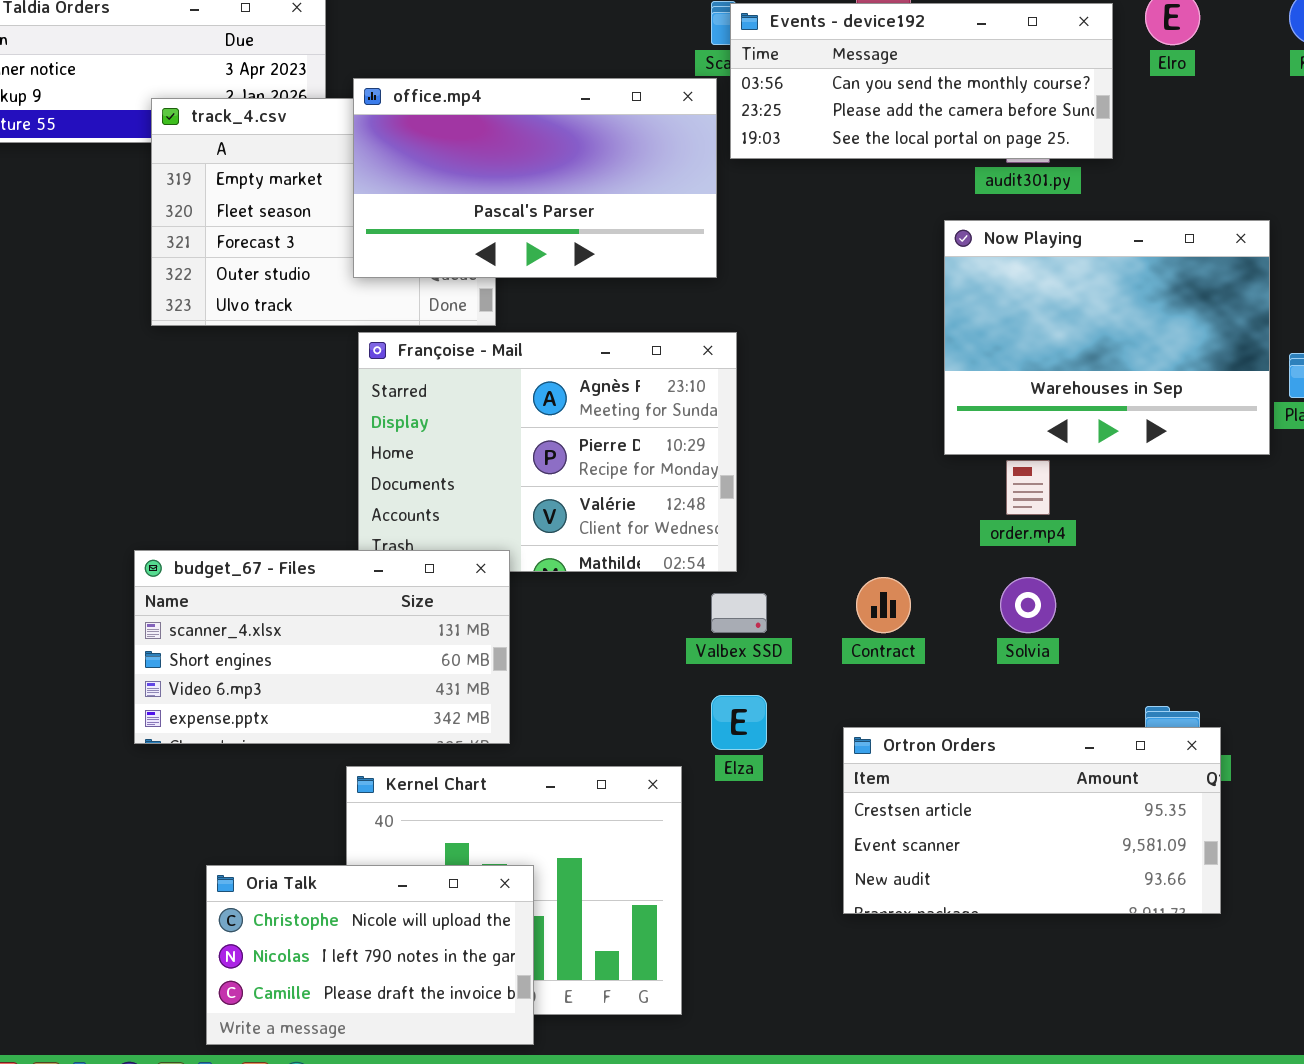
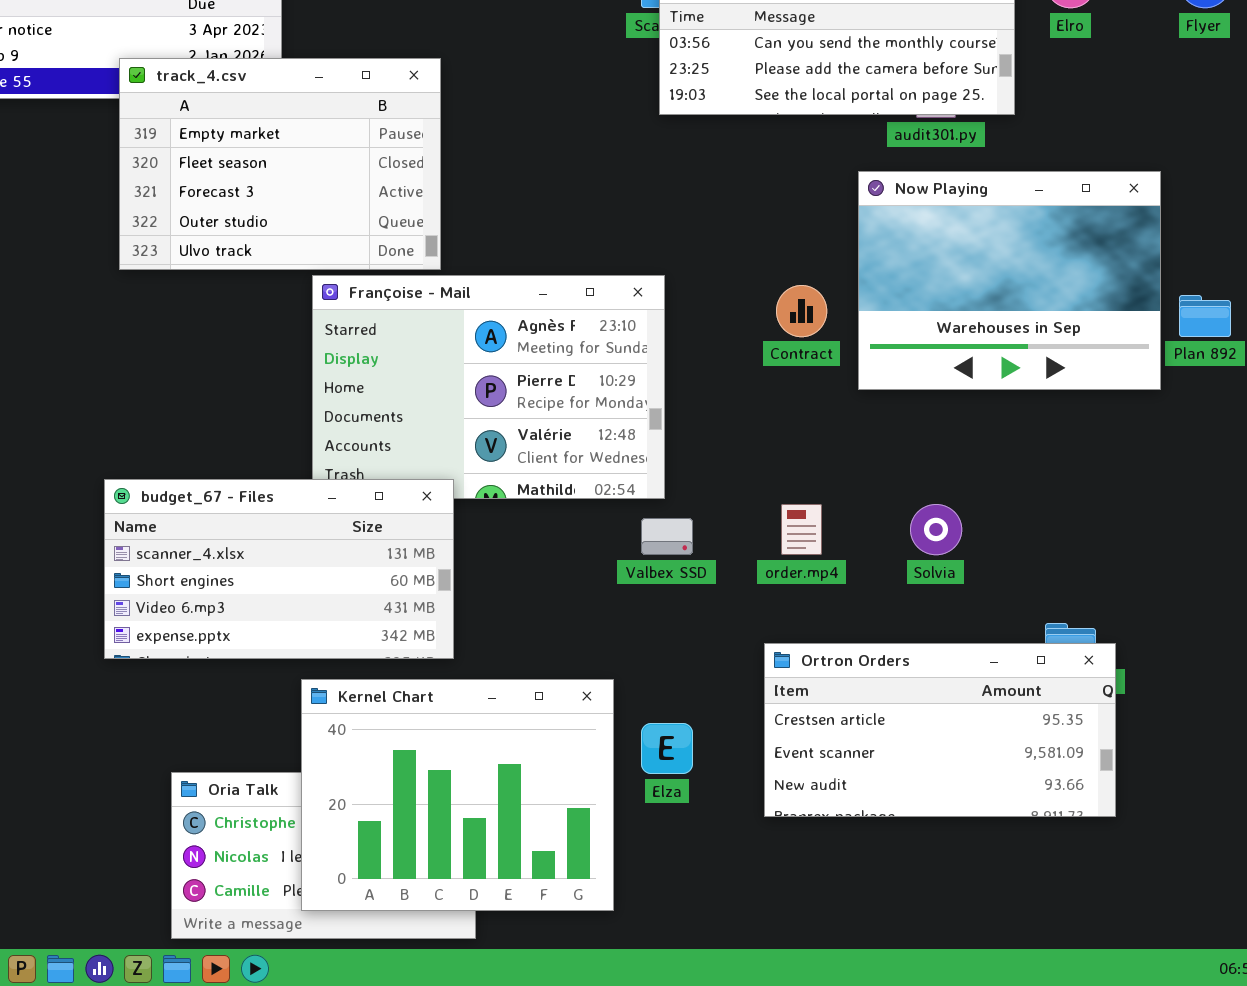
office.mp4: [353,78,717,278] -> none, closed
order.mp4: [1006,460,1050,515] -> [781,504,822,555], moved
Contract: [856,577,911,633] -> [776,285,827,337], moved
Elza: [711,695,767,750] -> [641,723,693,774], moved
Kernel Chart: [346,766,682,1015] -> [301,679,614,911], raised

